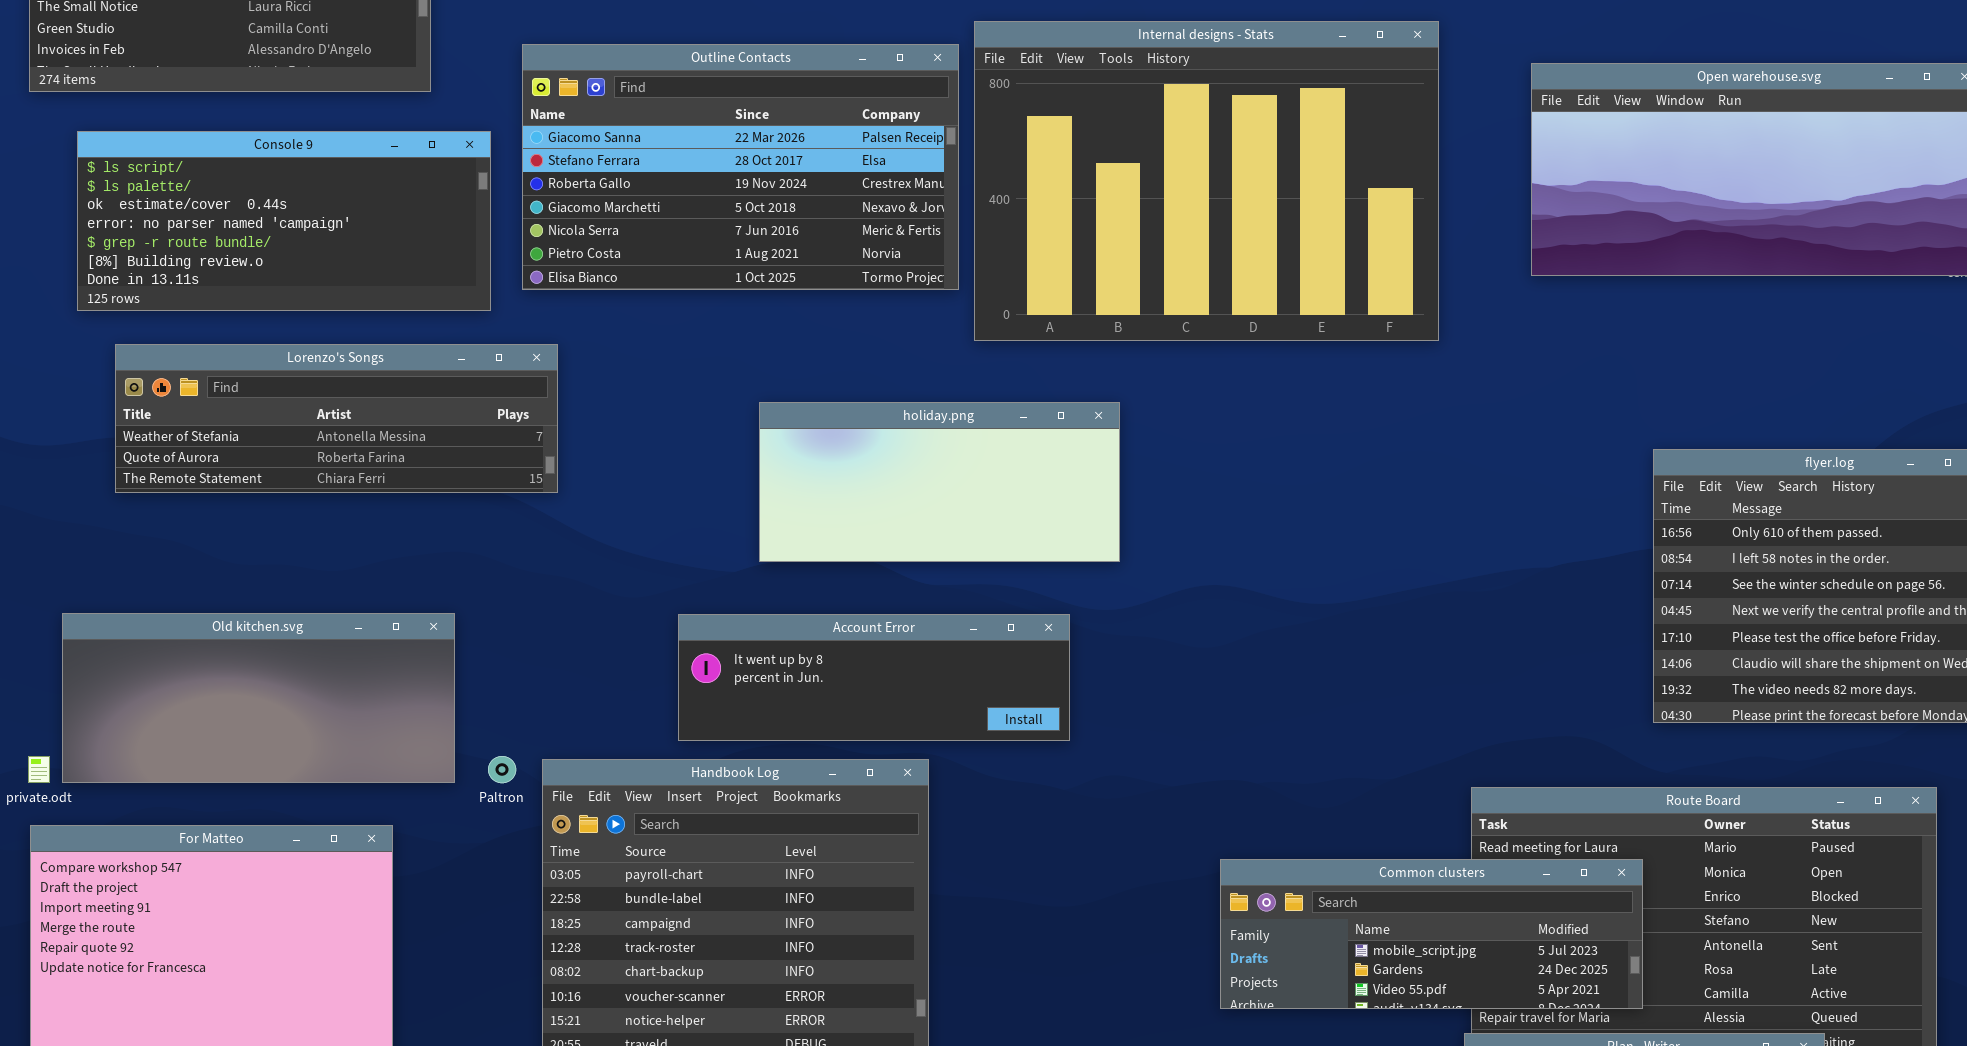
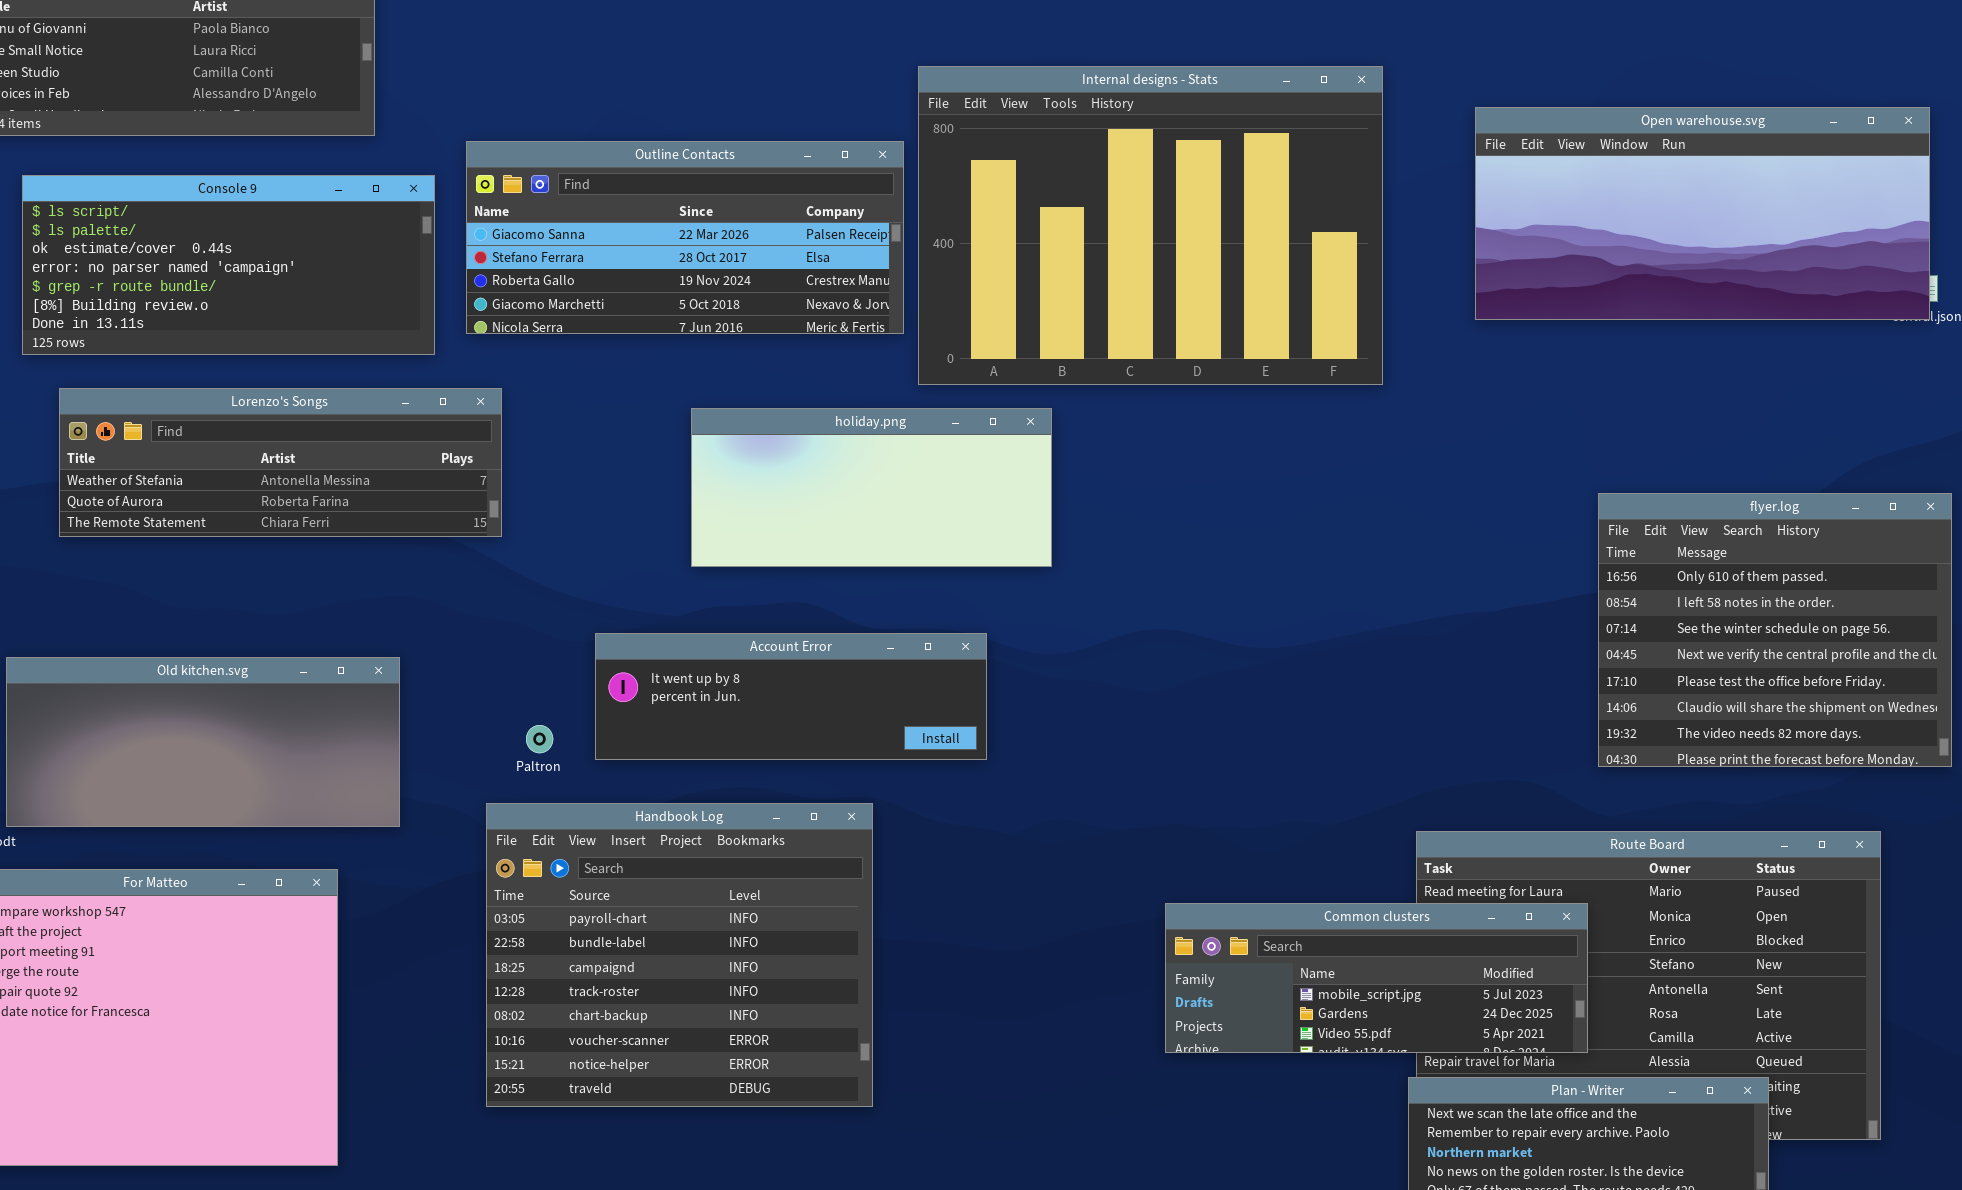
Outline Contacts: [522,44,959,290] -> [466,141,904,334], resized
holiday.png: [759,402,1120,562] -> [691,408,1052,567], moved
Account Error: [678,614,1070,741] -> [595,633,987,760], moved
Paltron: [488,756,516,783] -> [526,725,553,753], moved

